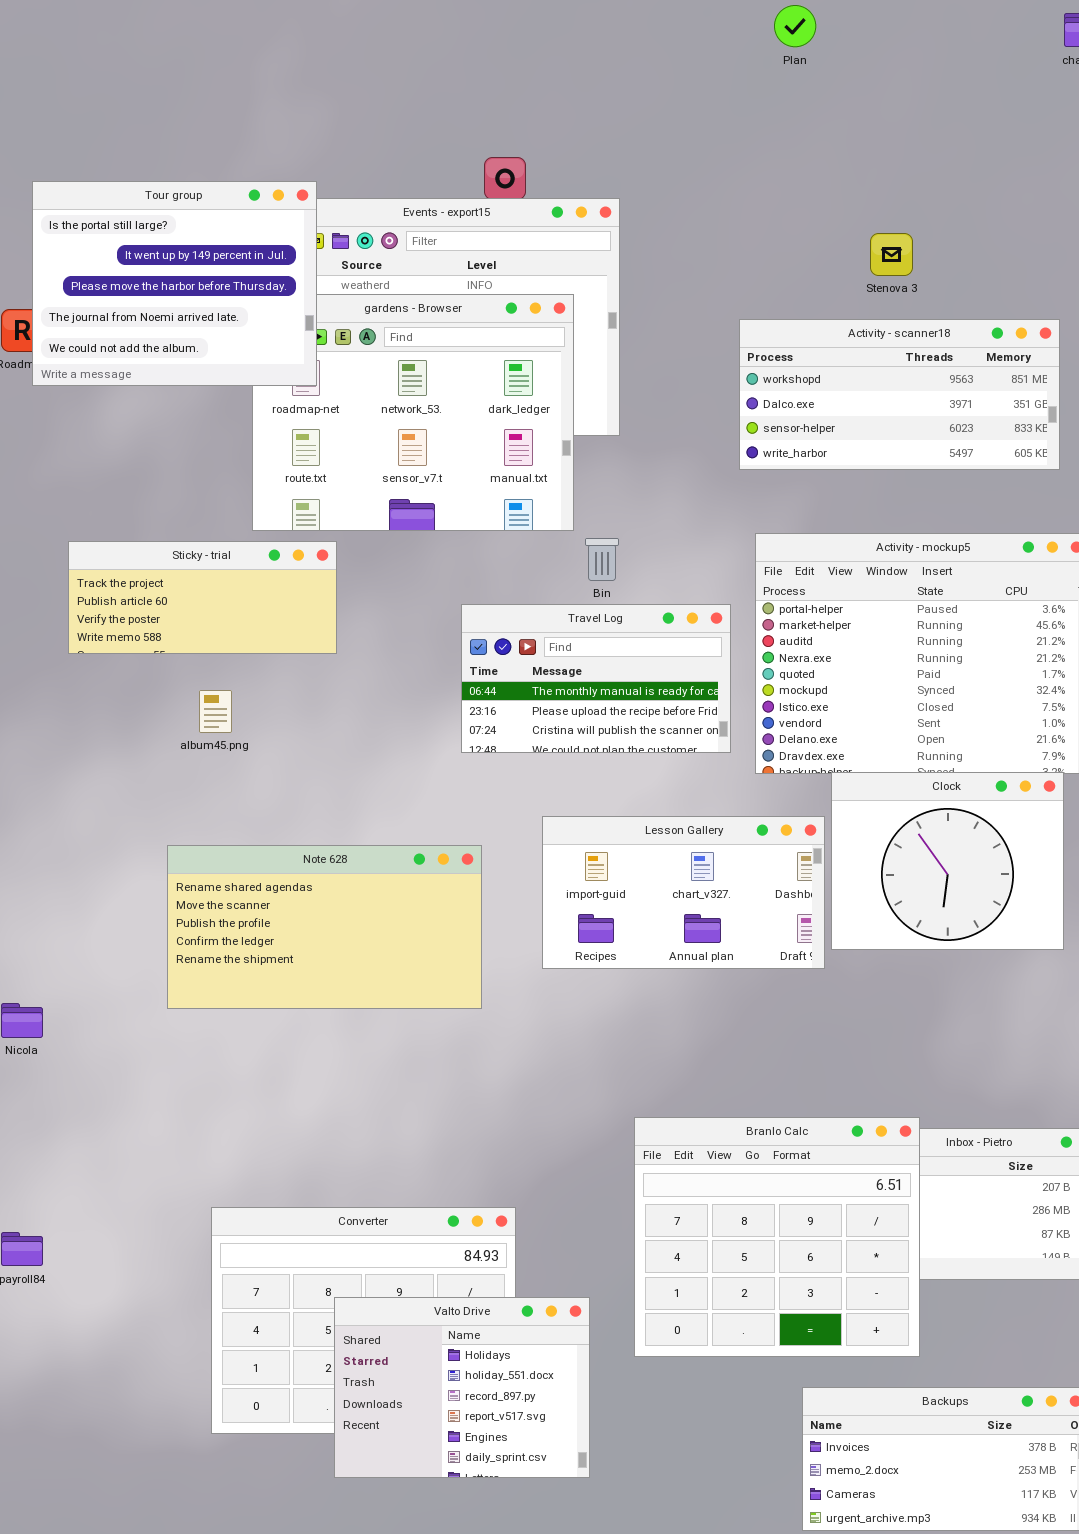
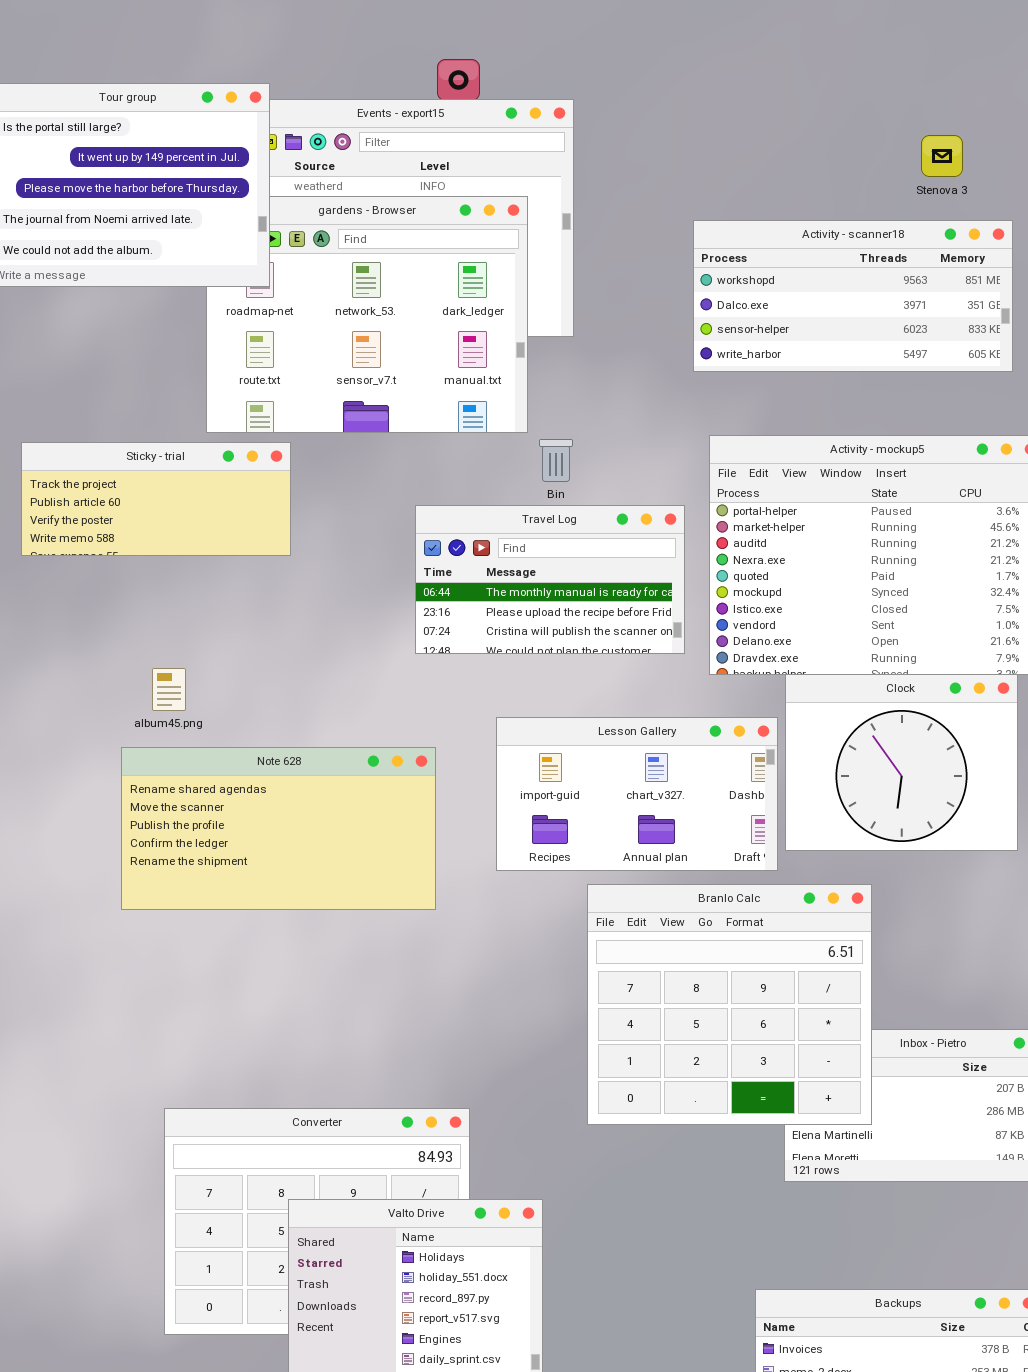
Stenova 3: [870,233,913,276] -> [921,135,963,177], moved
album45.png: [199,690,232,733] -> [152,668,186,711], moved
Branlo Calc: [634,1117,920,1357] -> [587,884,872,1125], moved

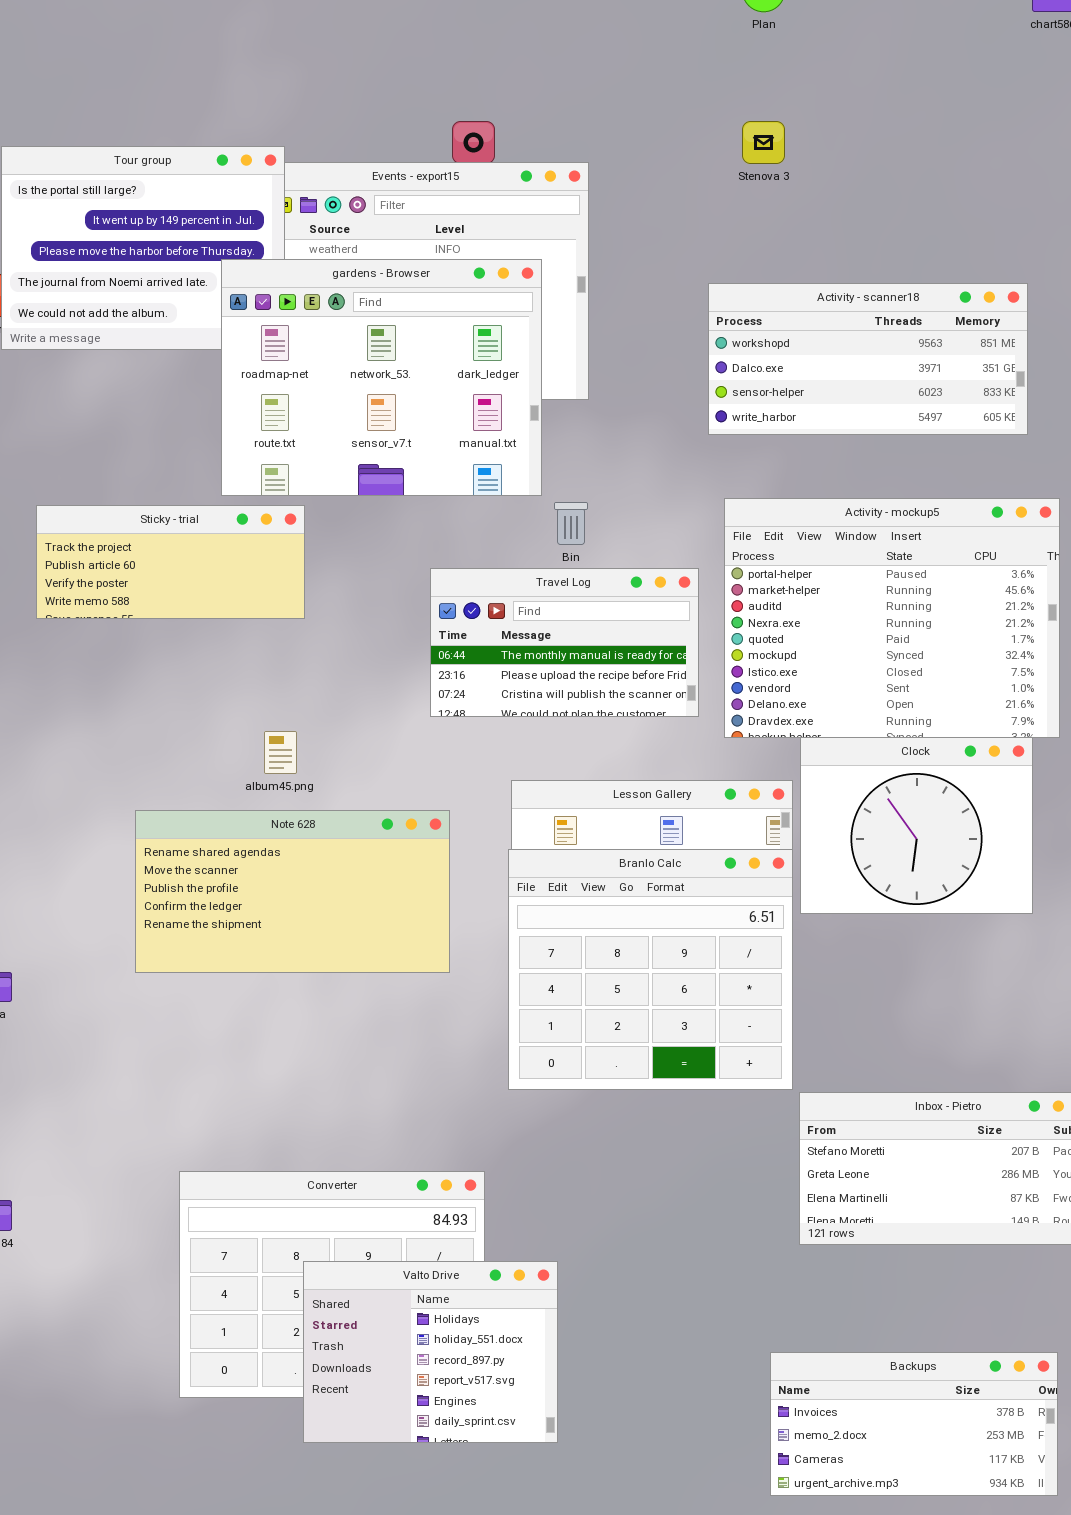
Stenova 3: [921,135,963,177] -> [742,121,785,164], moved
gardens - Browser: [206,196,528,433] -> [221,259,542,496], raised
album45.png: [152,668,186,711] -> [264,731,297,774], moved
Branlo Calc: [587,884,872,1125] -> [508,849,793,1090], moved

